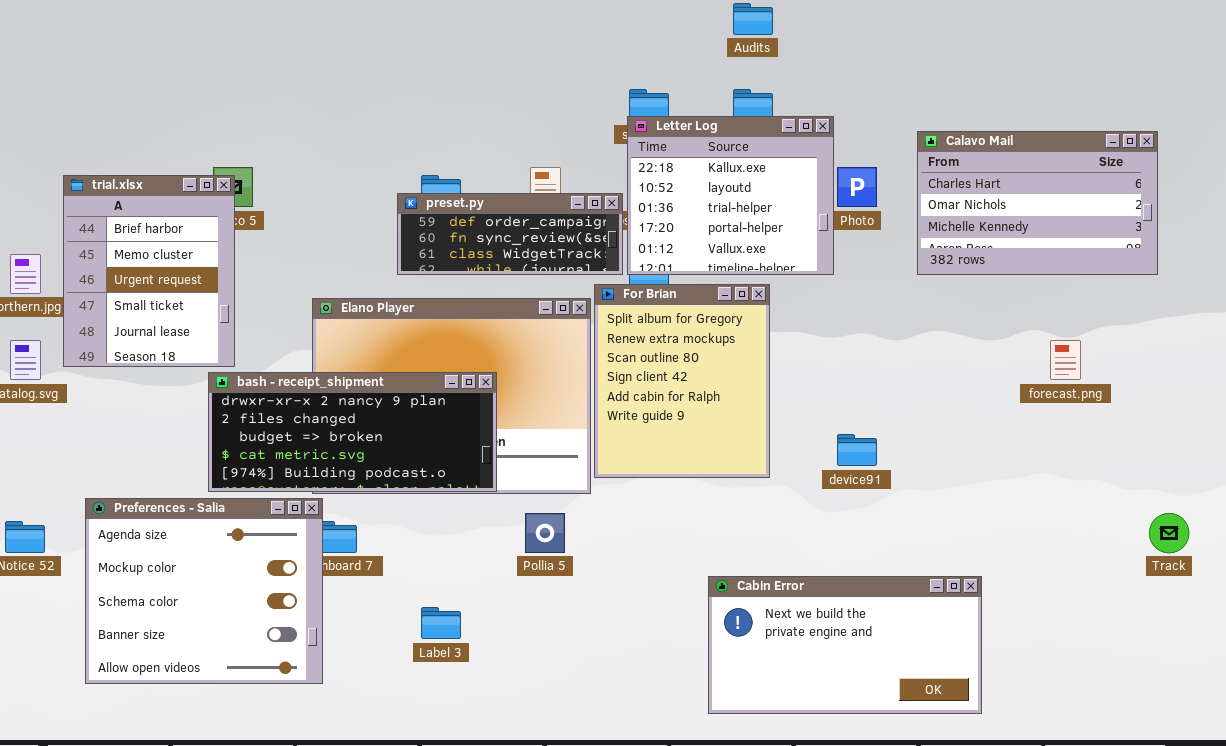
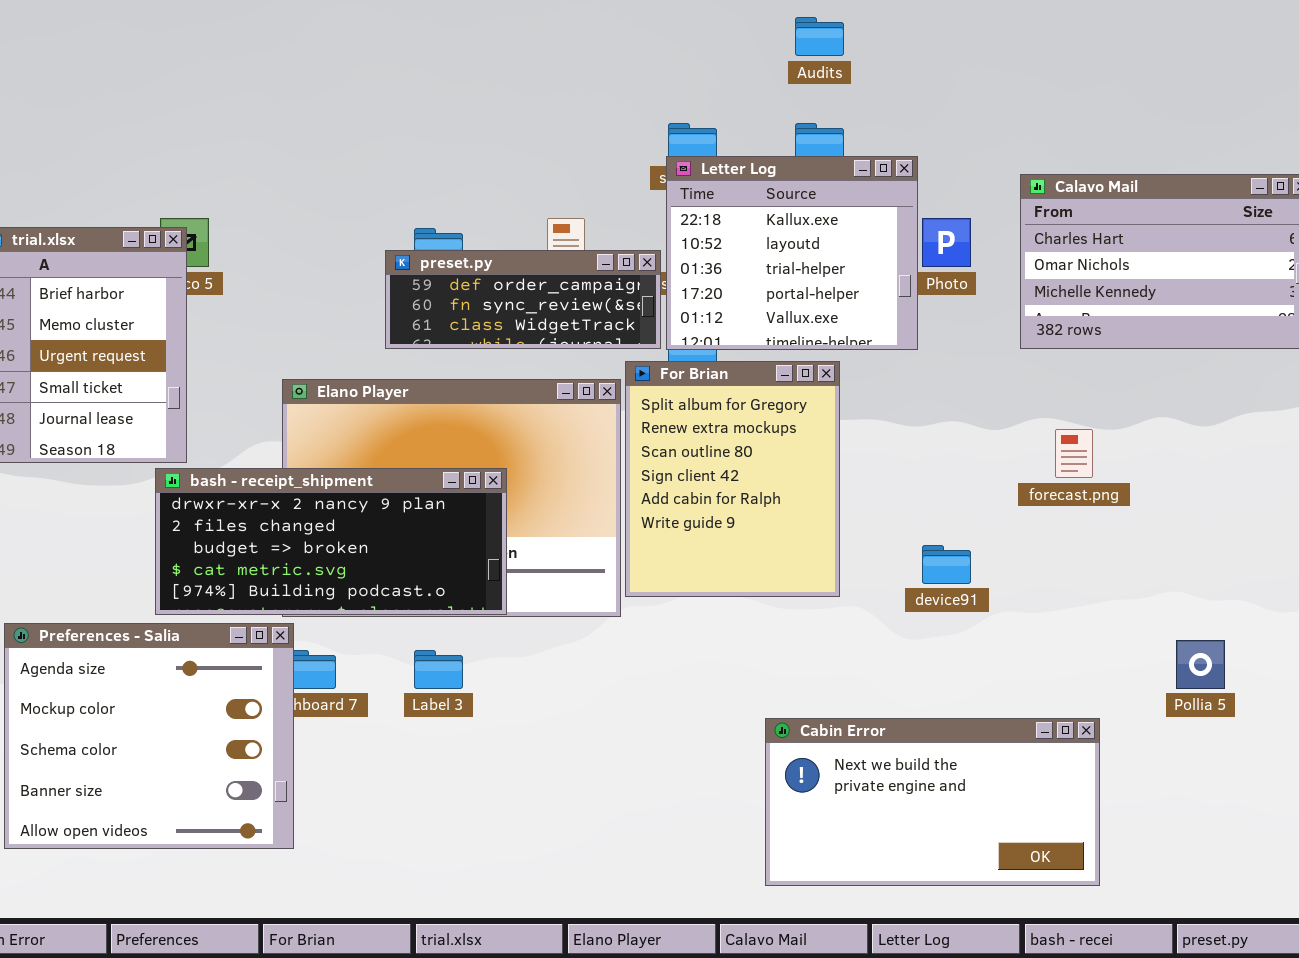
forecast.png: [1050,340,1081,380] -> [1055,429,1093,478], moved
Pollia 5: [525,513,565,553] -> [1176,640,1225,689], moved
Label 3: [421,607,461,639] -> [414,650,463,689], moved

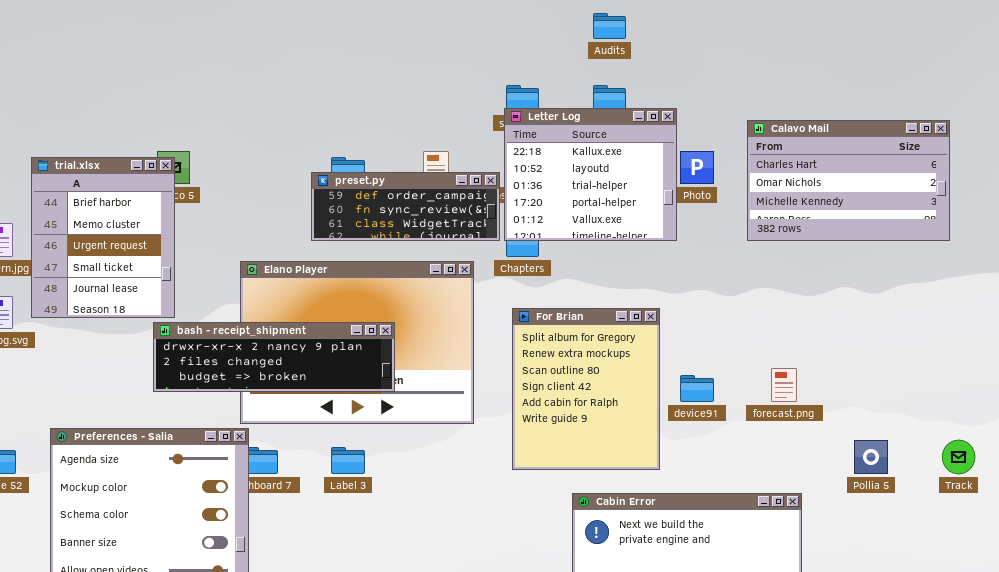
For Brian: [625,361,840,597] -> [512,308,660,470], moved
forecast.png: [1055,429,1093,478] -> [771,368,797,402], moved
bash - receipt_shipment: [155,468,507,615] -> [153,322,395,392], resized

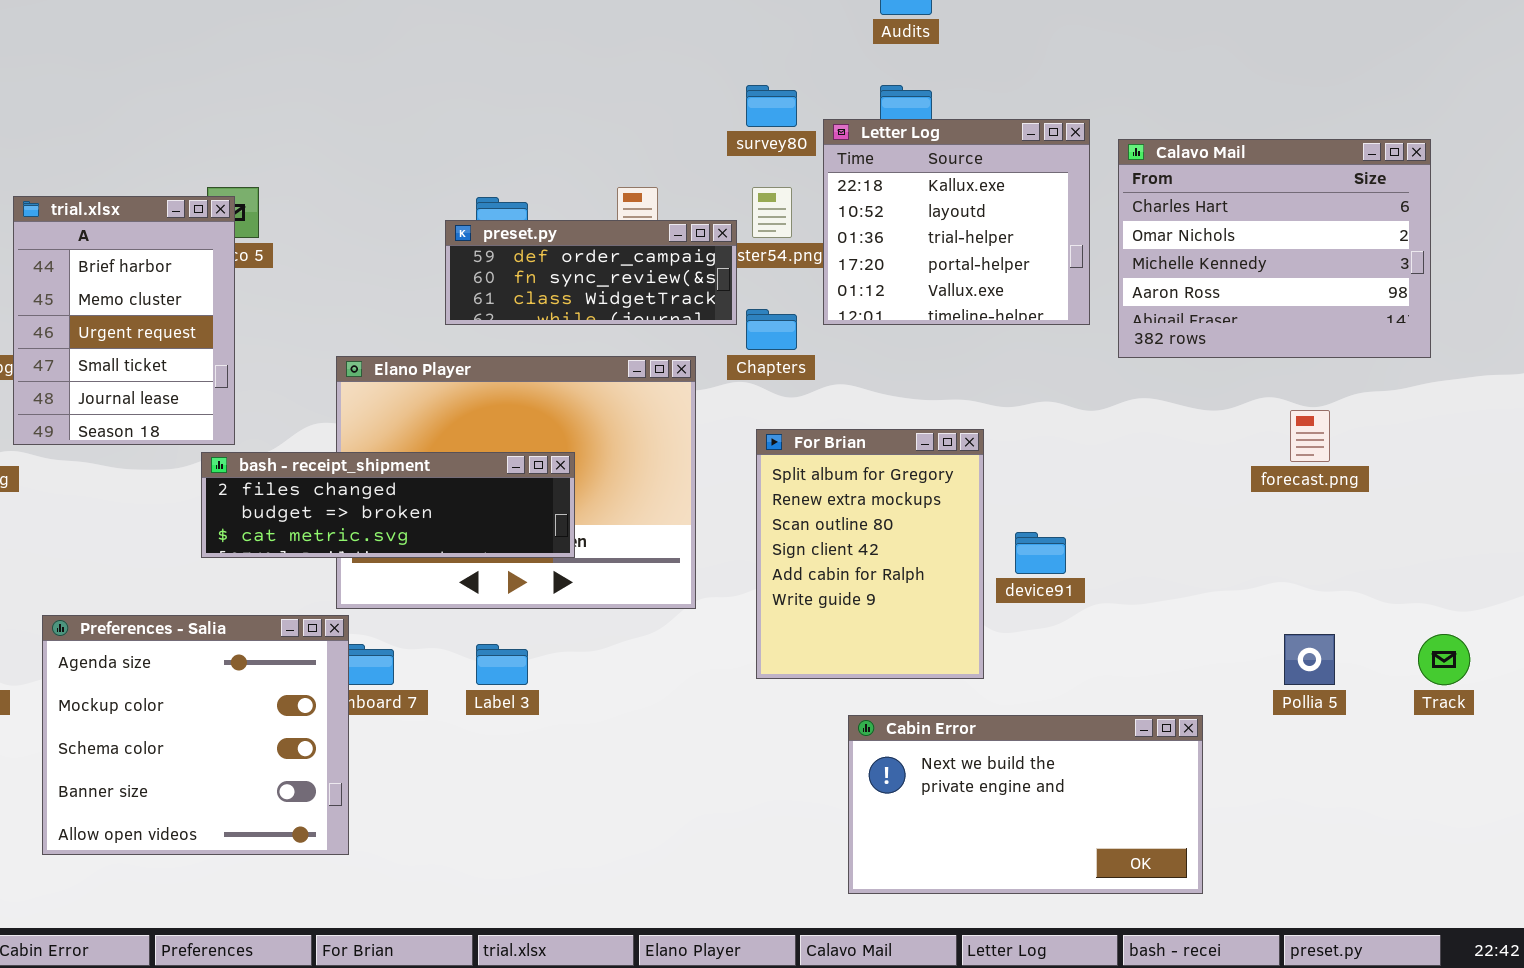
Letter Log: [504,108,677,241] -> [823,119,1090,325], moved
Calavo Mail: [747,120,950,241] -> [1118,139,1431,358], resized
bash - receipt_shipment: [153,322,395,392] -> [201,452,575,558], scrolled down 1 row
forecast.png: [771,368,797,402] -> [1290,410,1330,462], moved

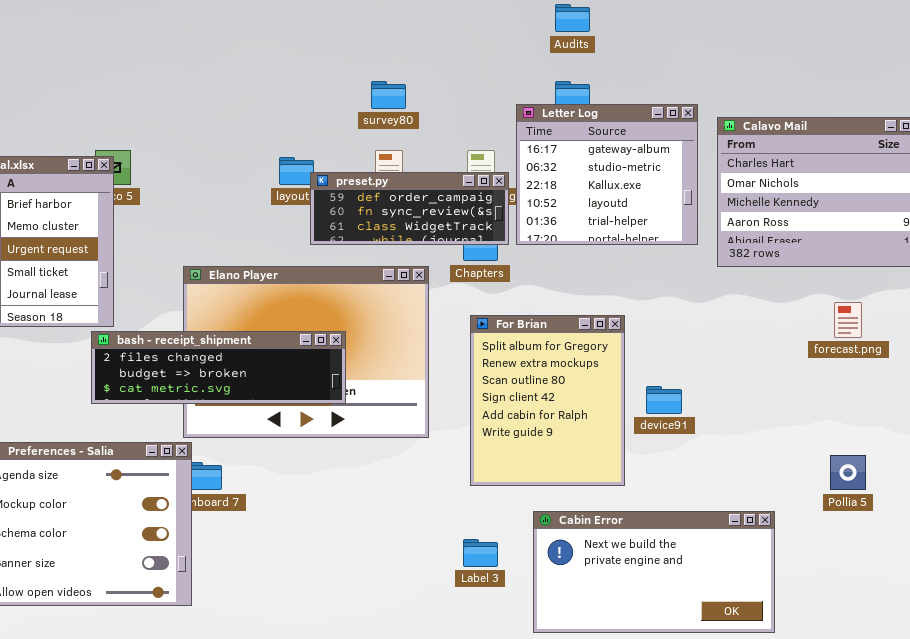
survey80: [746,85,797,127] -> [371,81,406,109], moved
Letter Log: [823,119,1090,325] -> [516,104,698,245], scrolled up 2 rows
preset.py: [445,220,737,325] -> [310,172,509,245], moved
Label 3: [476,644,528,685] -> [463,539,498,567], moved

